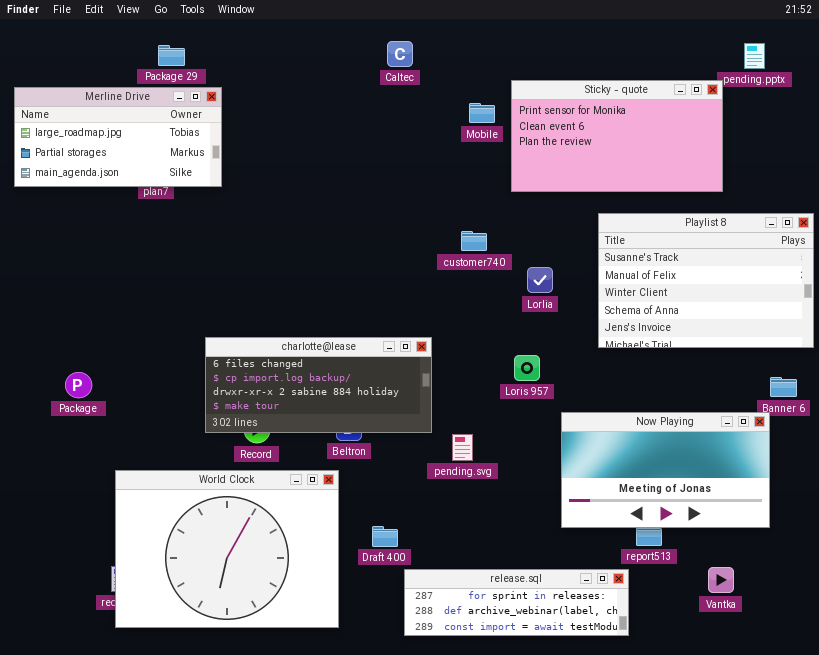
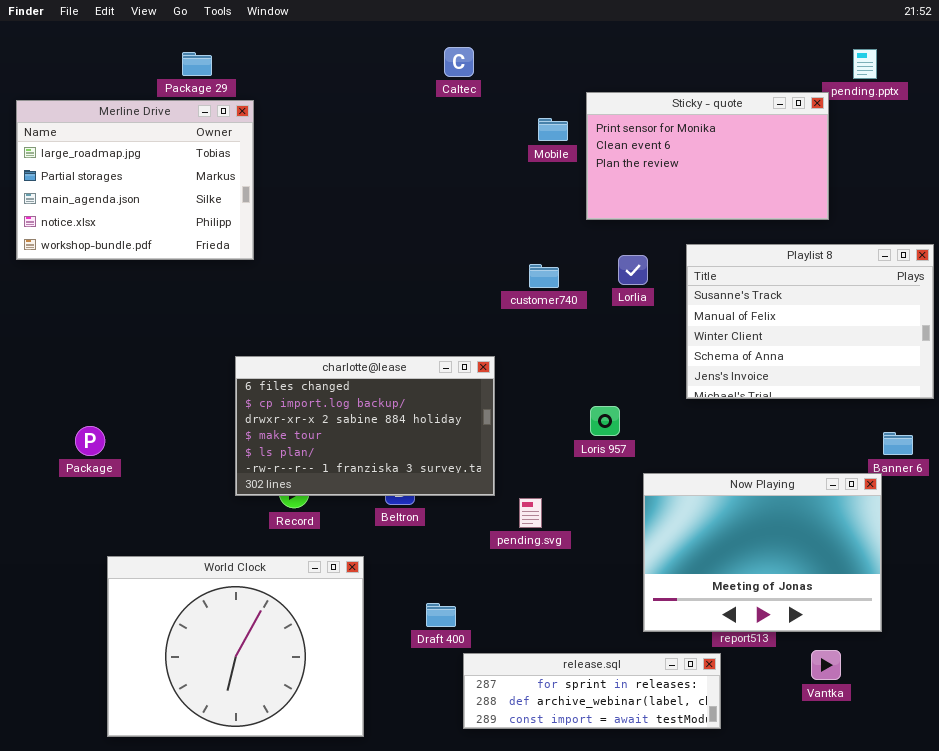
Merline Drive: [14,87,222,187] -> [16,100,254,260], resized
Lorlia: [527,267,553,293] -> [618,255,648,285], moved
charlotte@lease: [205,337,432,433] -> [235,356,495,496], resized
Now Playing: [561,412,770,528] -> [643,473,882,632], resized
World Clock: [115,470,339,628] -> [107,556,364,737], moved

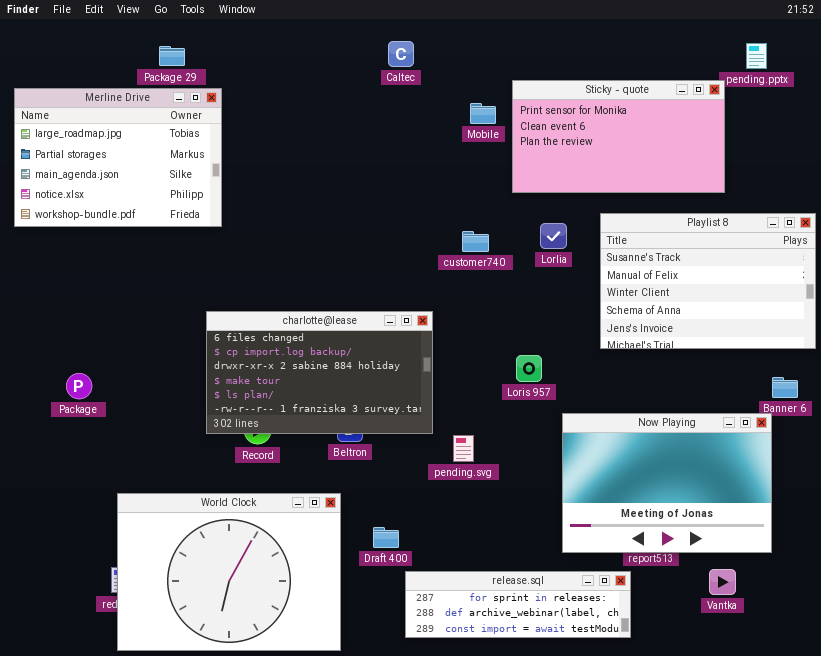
World Clock: [107,556,364,737] -> [117,493,341,651], moved

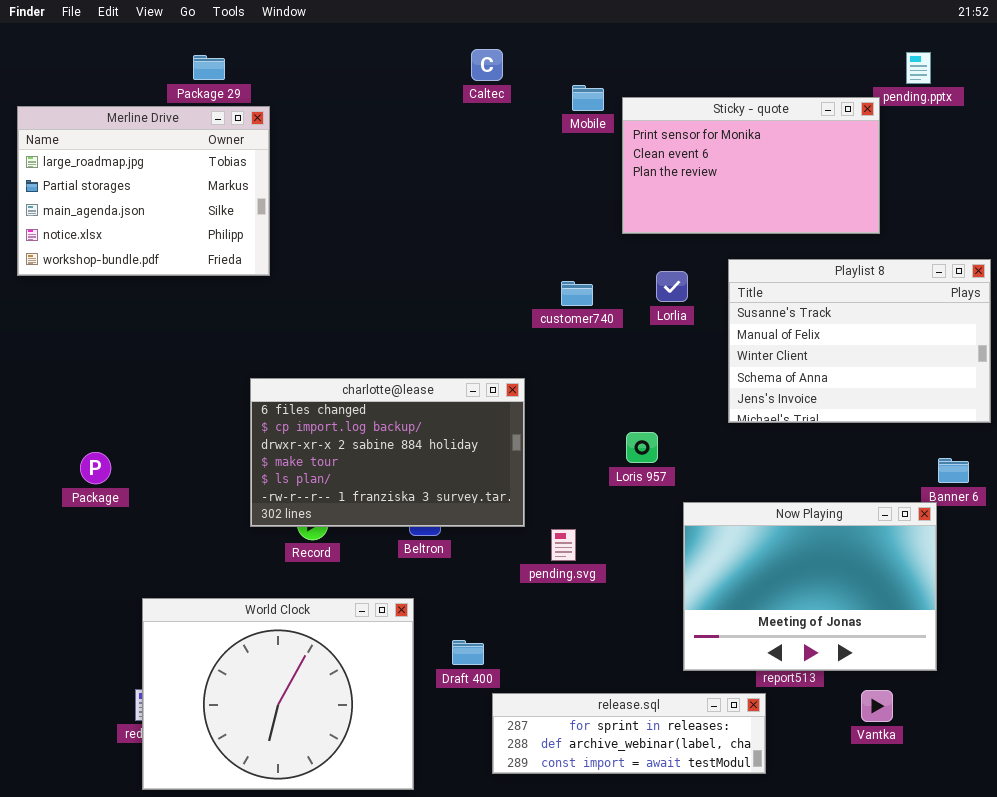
Mobile: [470,103,496,124] -> [572,85,604,111], moved

